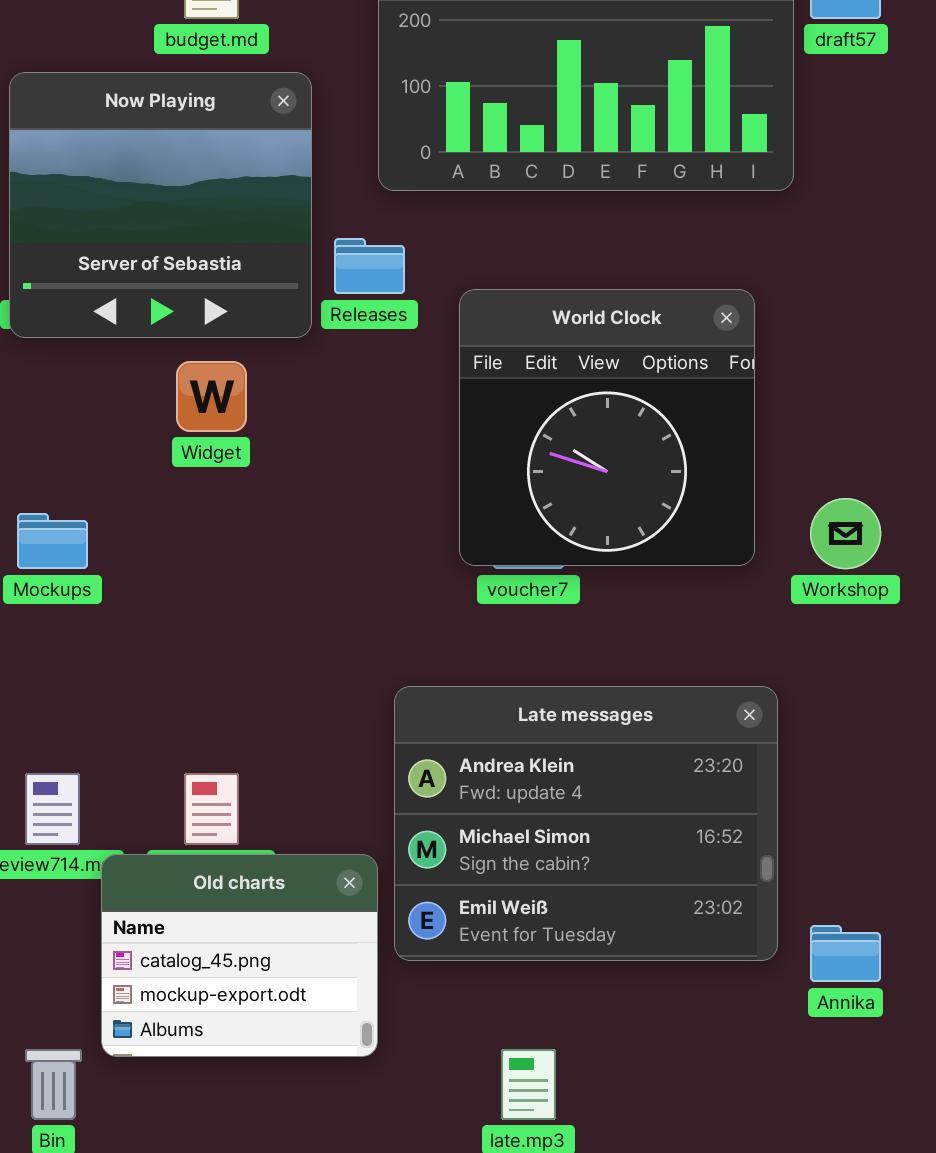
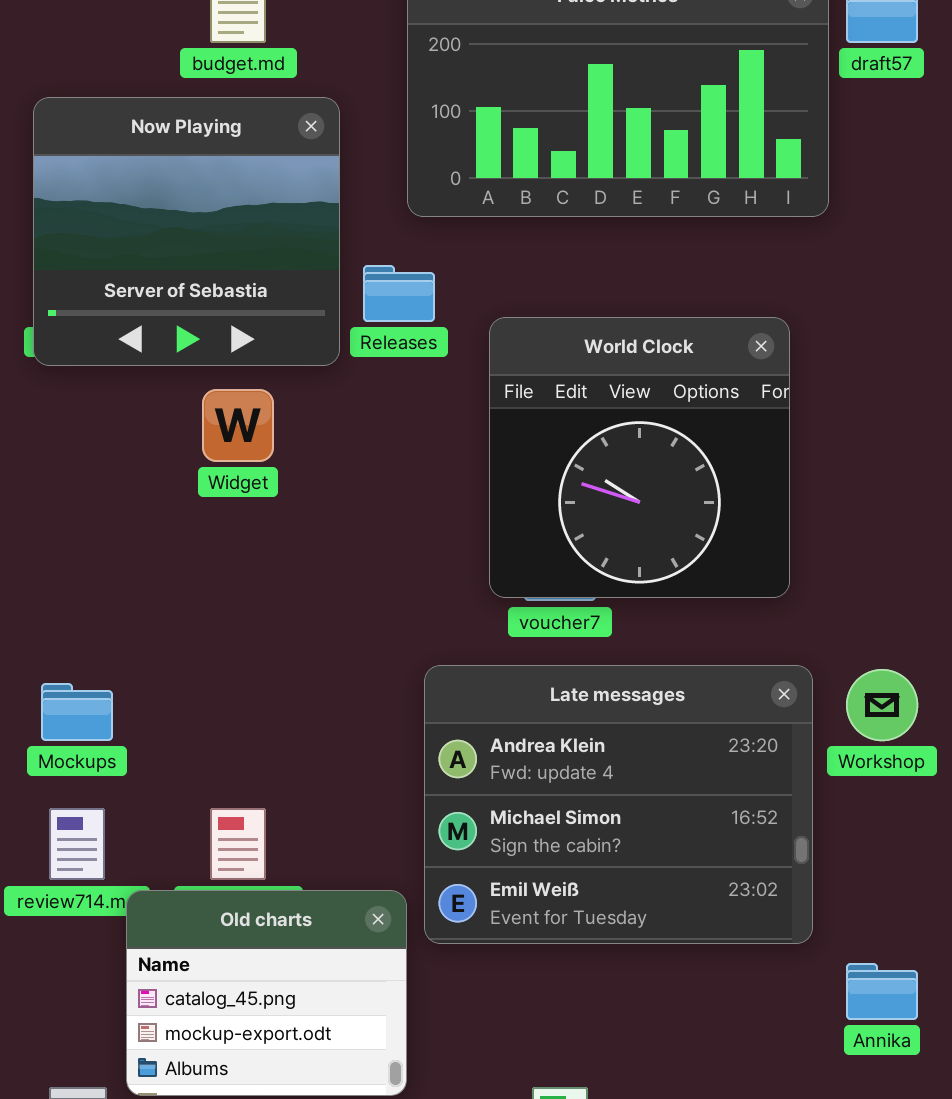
Workshop: [810,498,881,569] -> [846,669,918,741], moved
Mockups: [17,513,88,569] -> [41,683,113,741], moved
Late messages: [394,686,778,961] -> [424,665,813,944], moved

